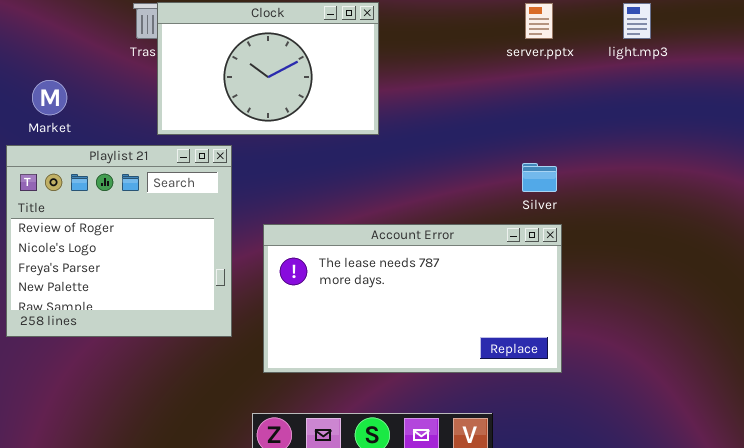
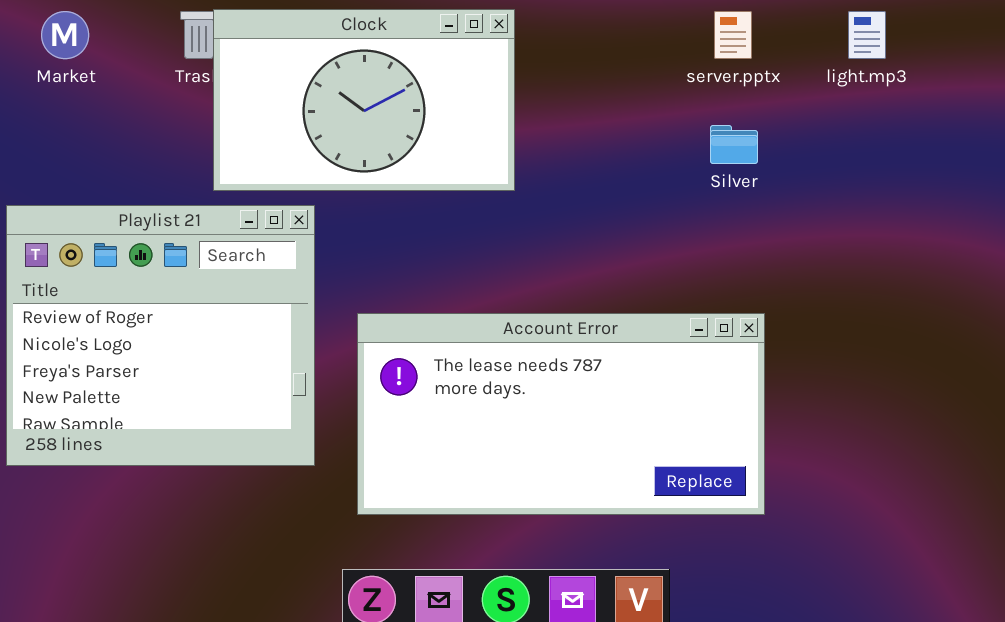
Market: [32,80,67,115] -> [41,11,89,59], moved
Silver: [522,163,557,192] -> [710,125,758,164], moved

